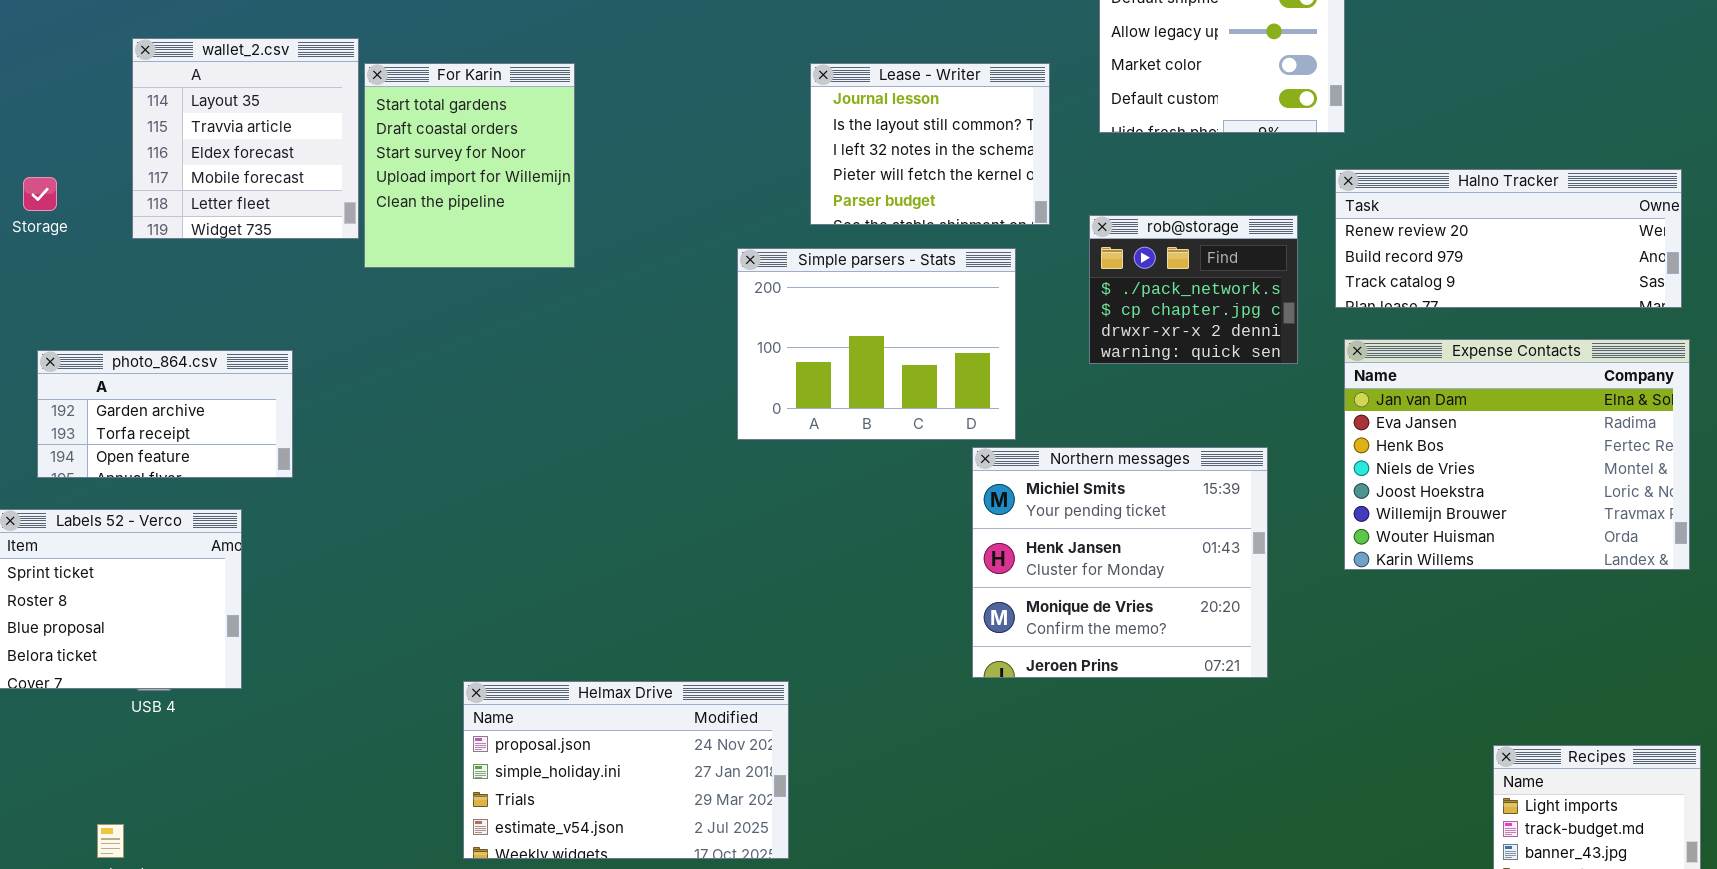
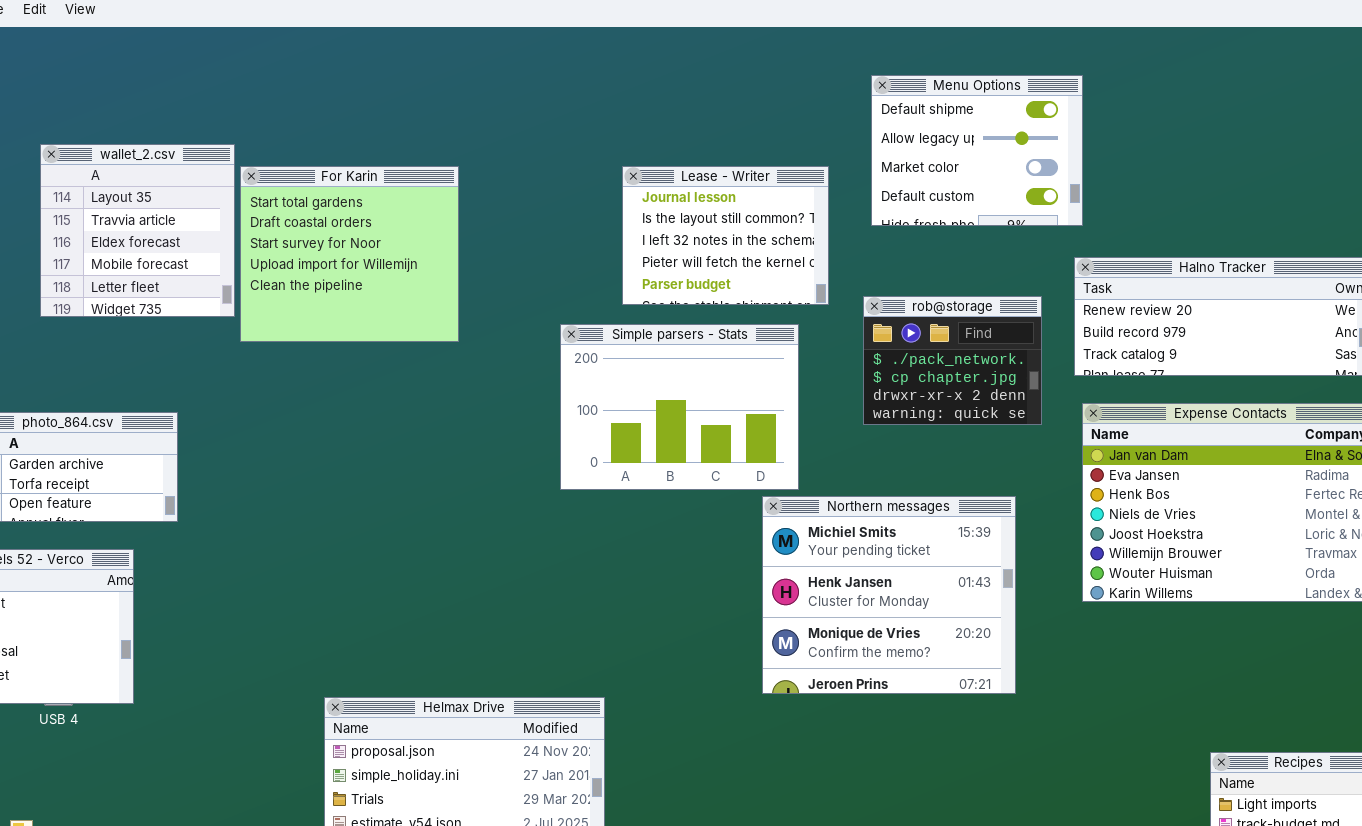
For Karin: [364,63,575,268] -> [240,166,459,342], resized

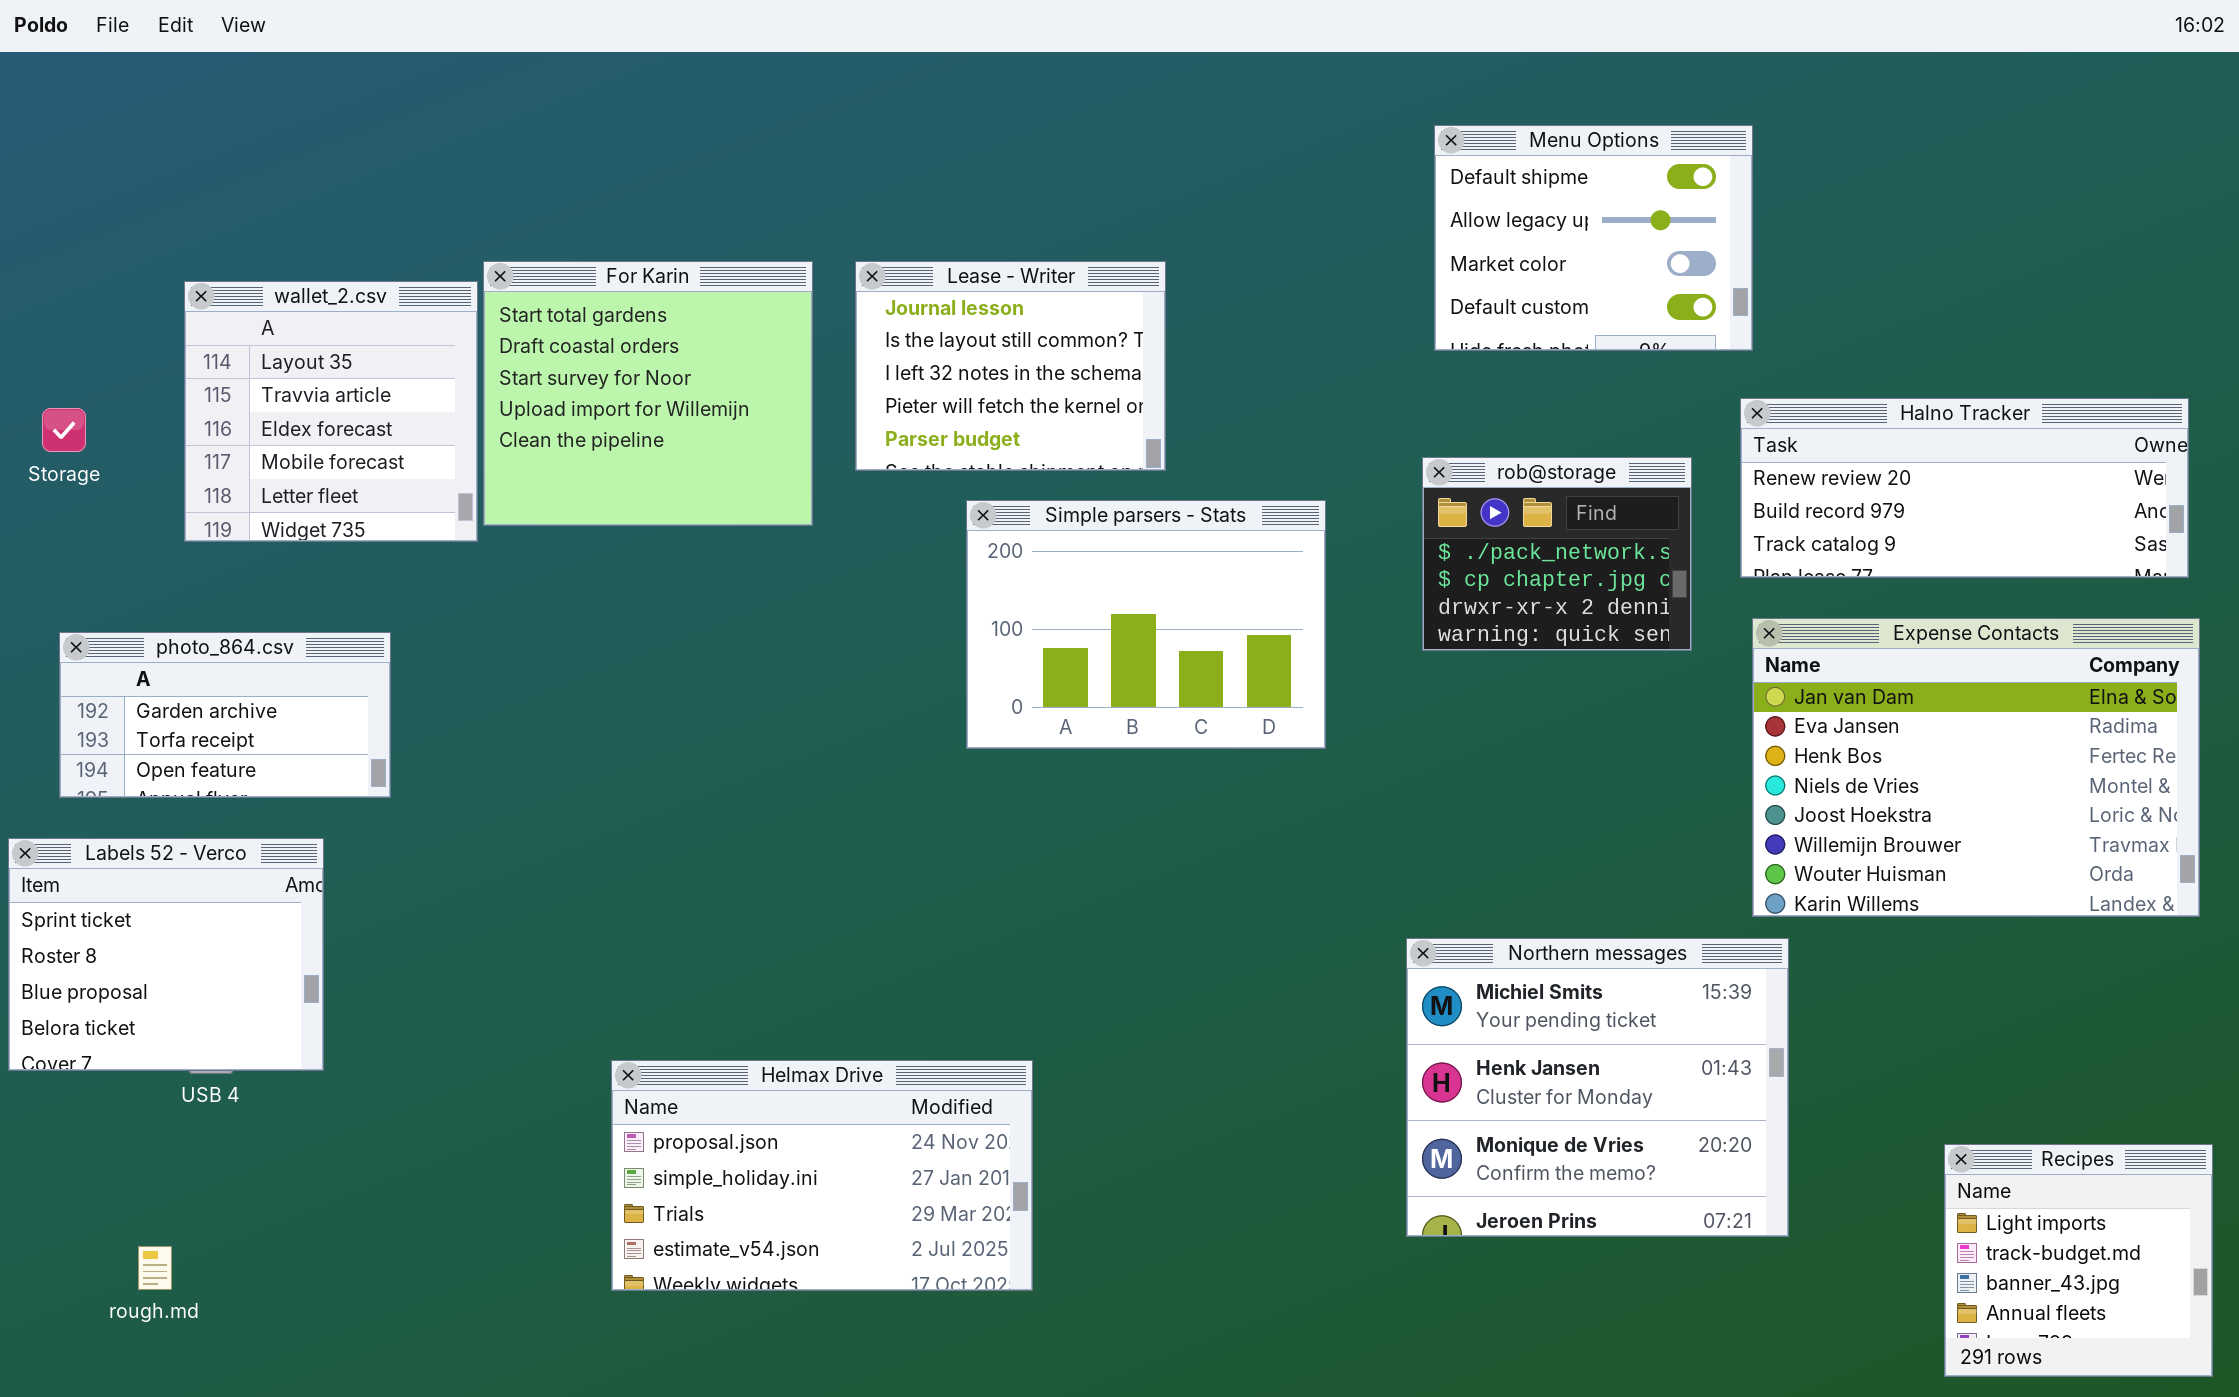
wallet_2.csv: [40,144,235,317] -> [184,281,478,542], moved
Lease - Writer: [622,166,829,305] -> [855,261,1166,471], moved
Northern messages: [762,496,1016,694] -> [1406,938,1789,1237], moved

